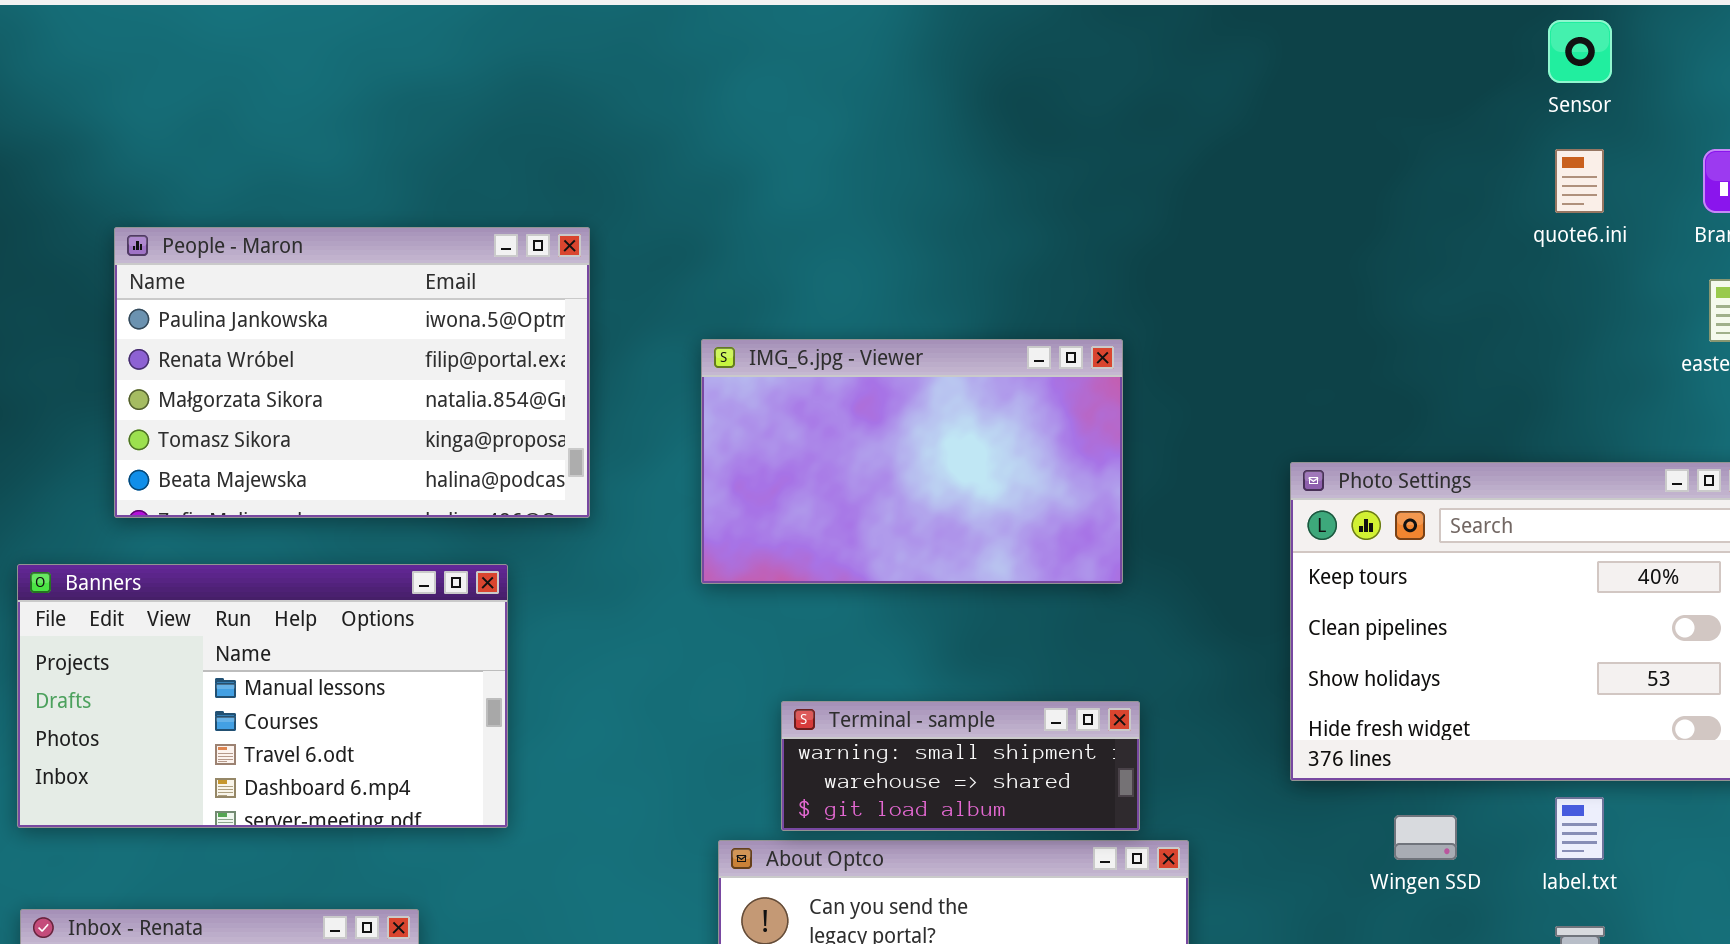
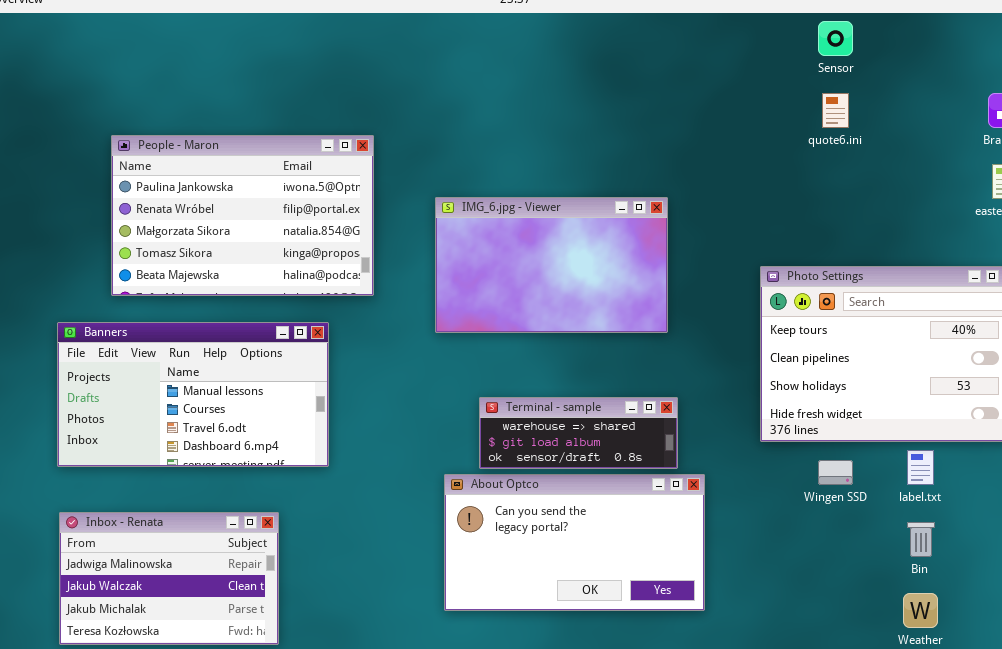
Sensor: [1548,20,1612,83] -> [818,21,853,56], moved
quote6.ini: [1555,149,1604,213] -> [822,93,849,128], moved
Terminal - sample: [781,701,1140,831] -> [479,397,678,469], scrolled down 1 row

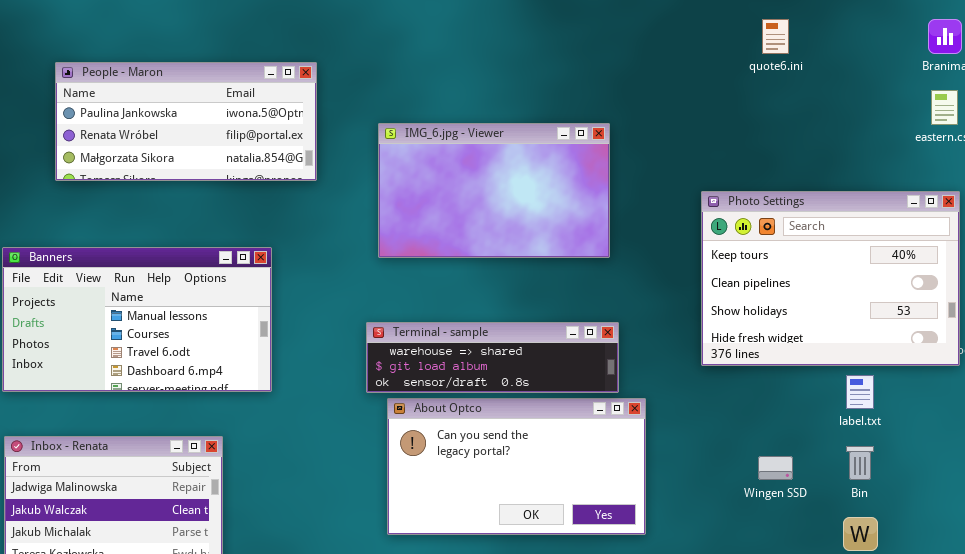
People - Maron: [111,135,374,296] -> [55,62,317,181], resized
Terminal - sample: [479,397,678,469] -> [366,322,619,393], resized
Wingen SSD: [818,460,853,485] -> [758,456,793,480], moved

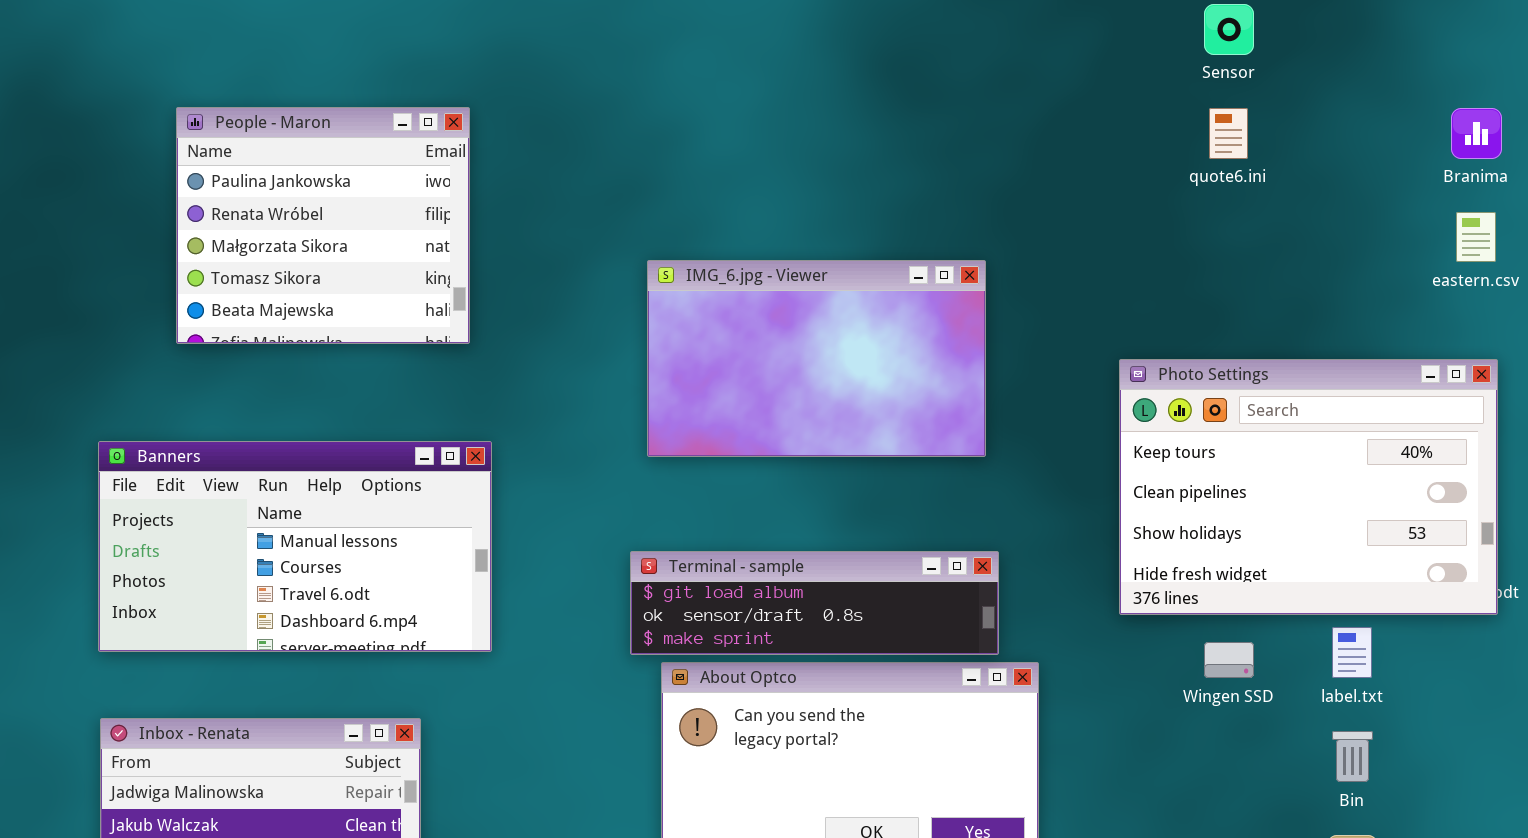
People - Maron: [55,62,317,181] -> [176,107,470,344], resized
Terminal - sample: [366,322,619,393] -> [630,551,999,655], scrolled down 1 row
Wingen SSD: [758,456,793,480] -> [1204,642,1254,678], moved

